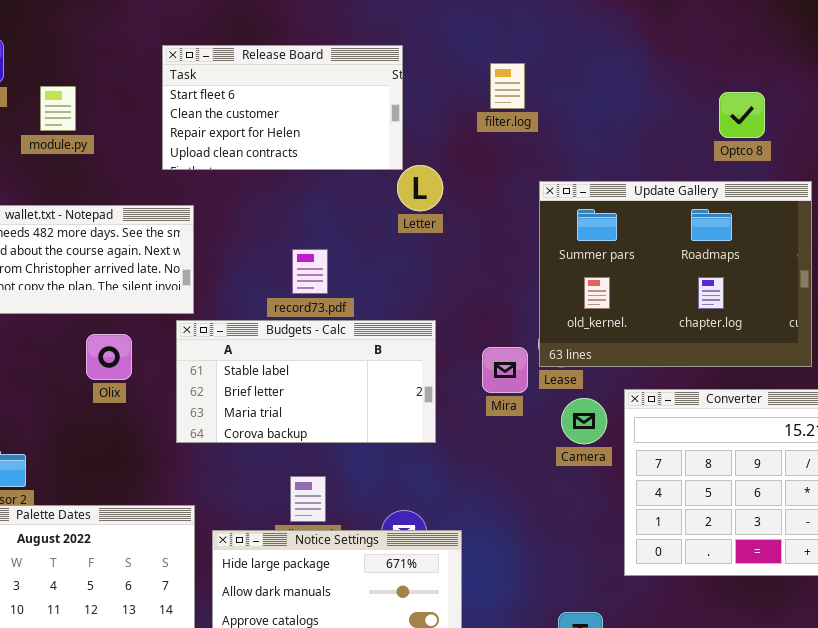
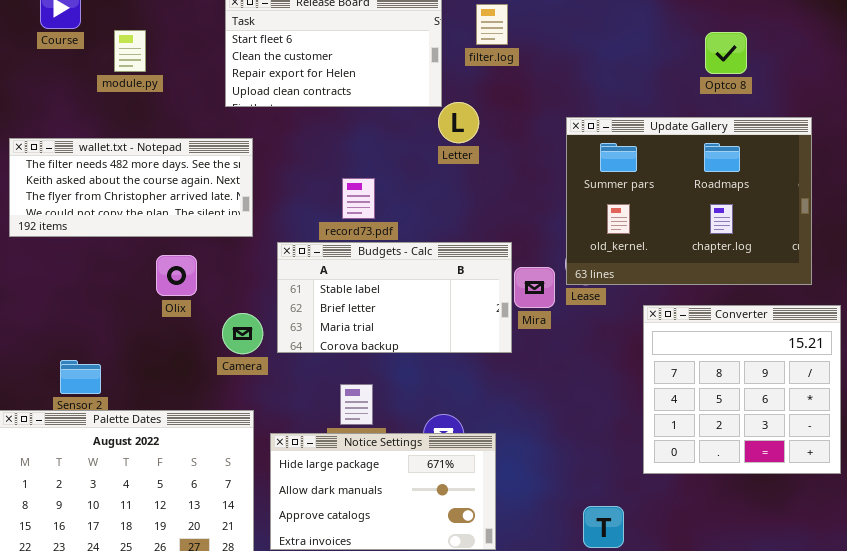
filter.log: [490,63,525,109] -> [476,4,508,45], moved
Optco 8: [719,92,765,138] -> [705,32,747,74], moved
Budgets - Calc: [176,320,436,443] -> [277,242,512,353], moved
Camera: [561,398,607,444] -> [222,313,263,354], moved

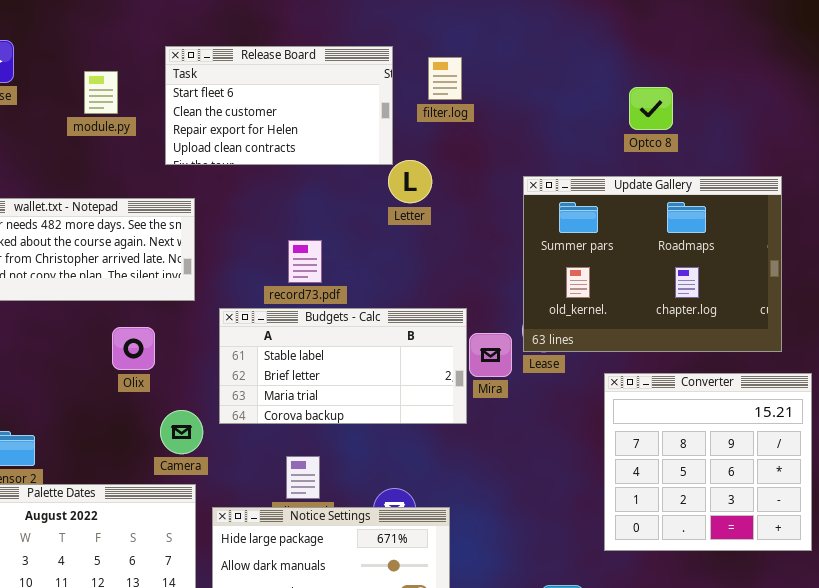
module.py: [114,30,146,72] -> [84,71,118,114], moved
Optco 8: [705,32,747,74] -> [629,87,673,130], moved
Olix: [156,255,197,296] -> [112,327,155,370], moved
Camera: [222,313,263,354] -> [160,410,203,454], moved

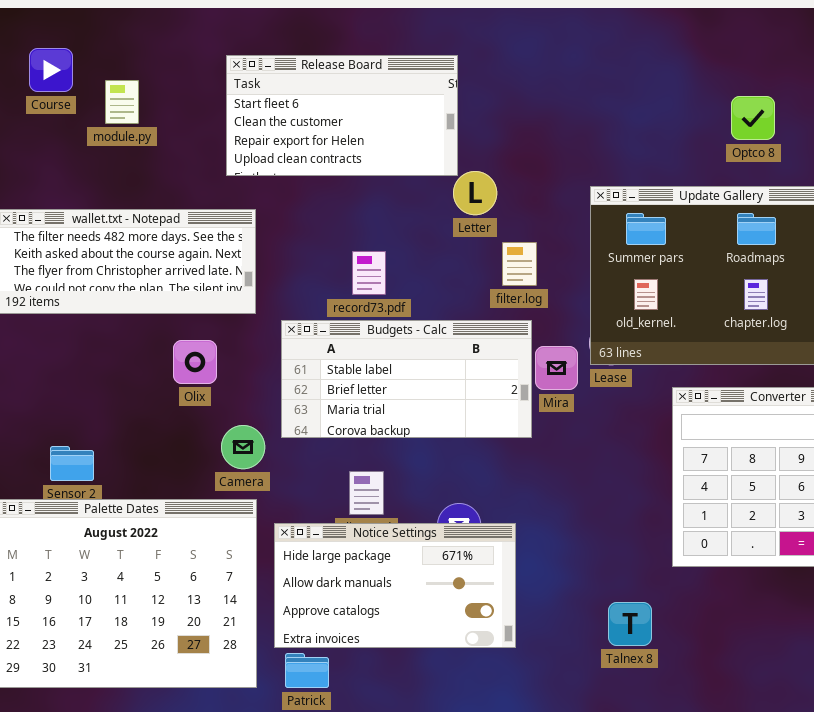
filter.log: [428,57,462,100] -> [502,242,537,286], moved
module.py: [84,71,118,114] -> [105,80,139,124], moved
Optco 8: [629,87,673,130] -> [731,96,775,140], moved

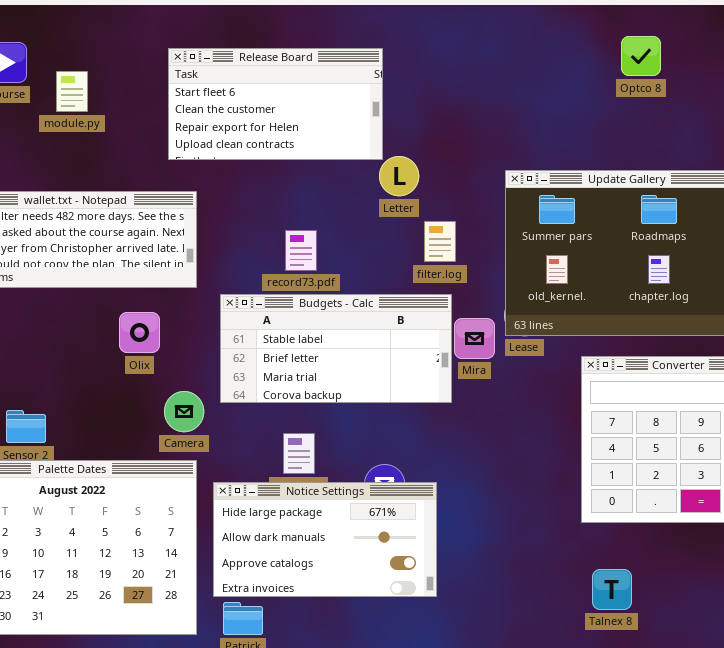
Optco 8: [731,96,775,140] -> [621,36,661,76], moved
Talnex 8: [608,602,652,646] -> [592,569,632,610], moved

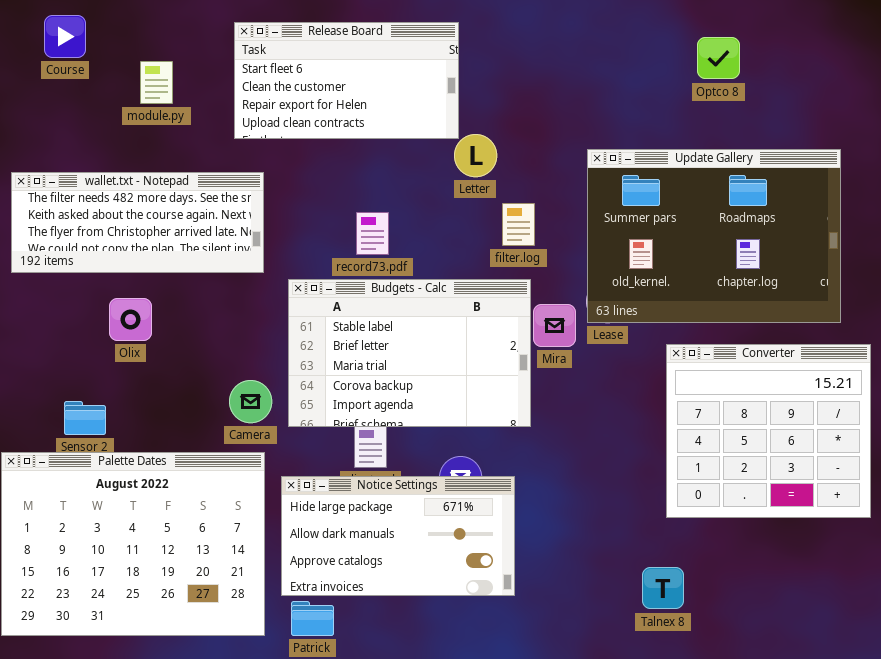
Optco 8: [621,36,661,76] -> [697,37,740,79], moved
module.py: [56,71,88,112] -> [140,61,173,104], moved
Budgets - Calc: [220,294,452,403] -> [288,279,531,427], resized
Olix: [119,312,160,353] -> [109,298,152,341], moved
Talnex 8: [592,569,632,610] -> [642,567,684,609], moved

